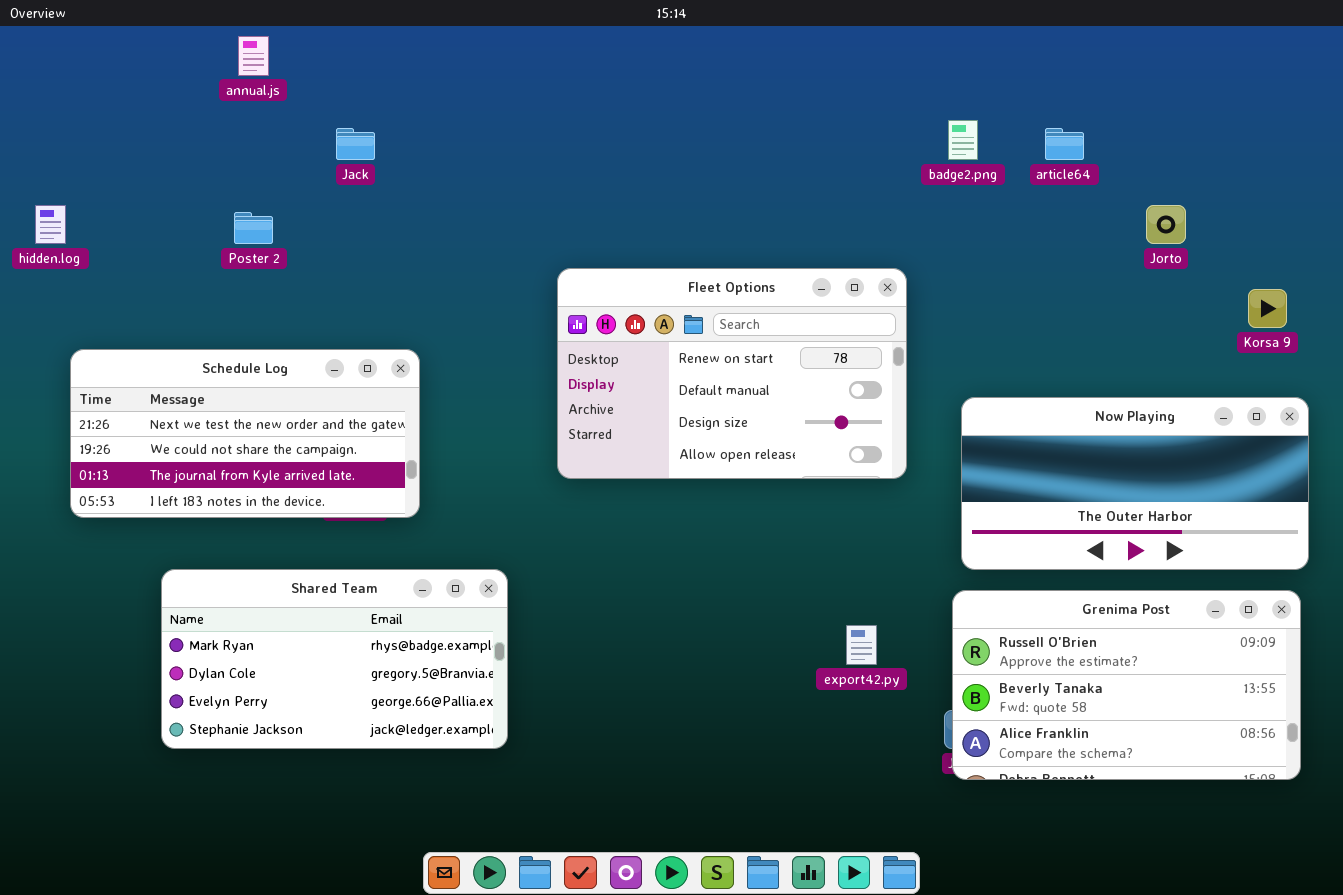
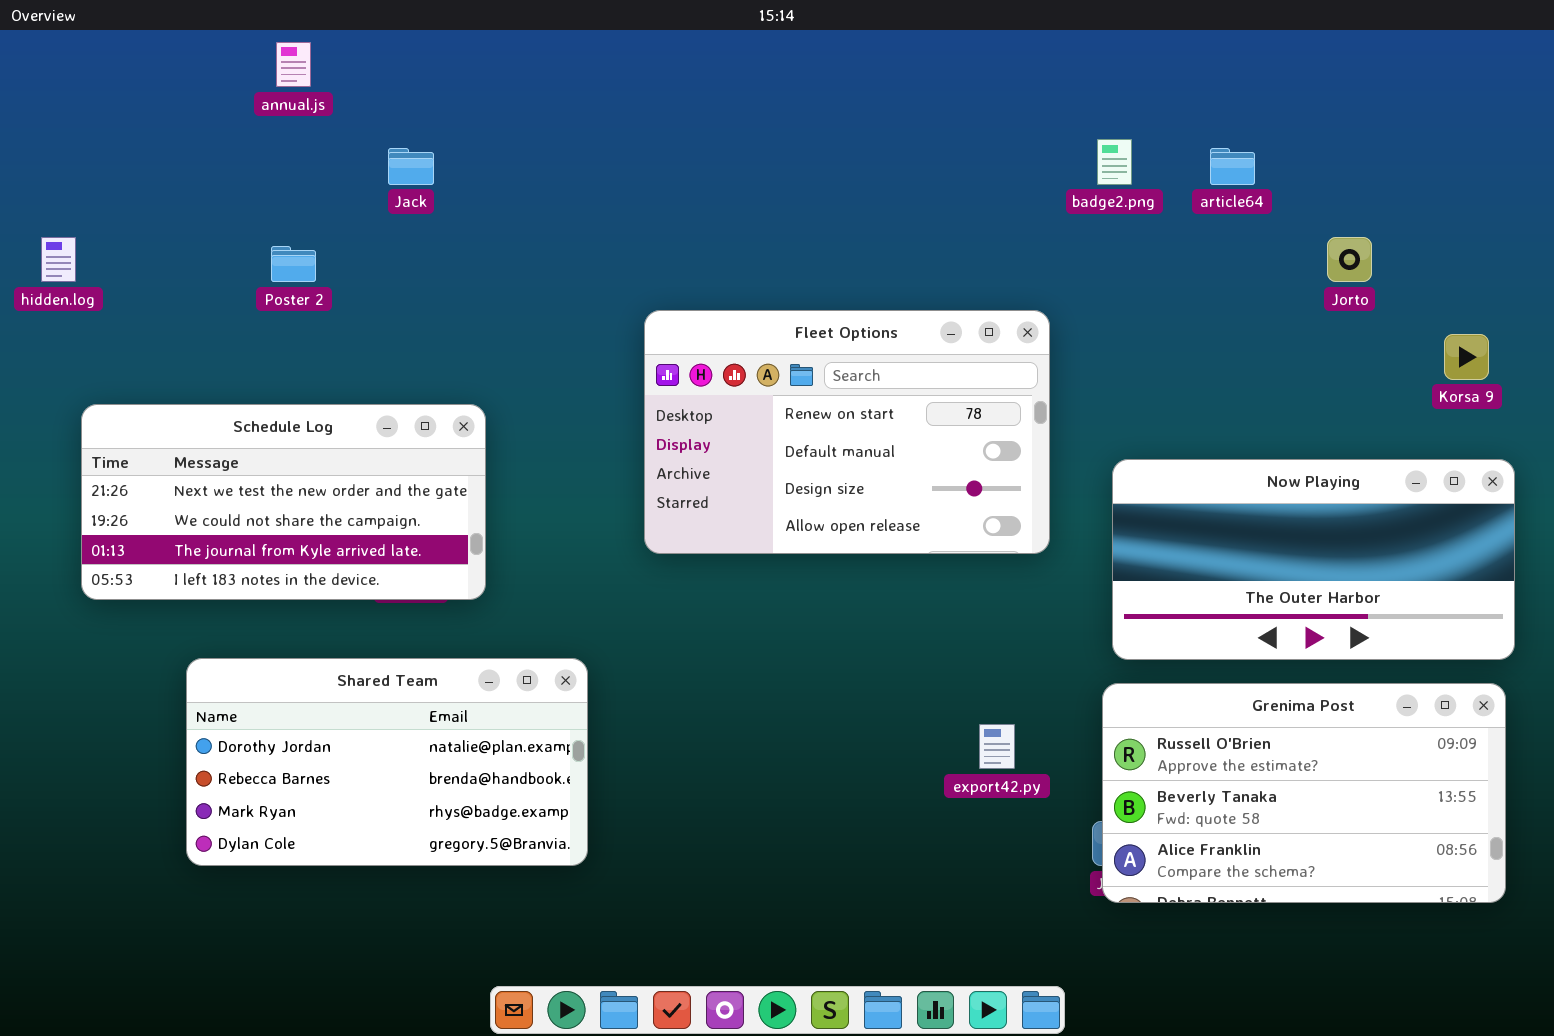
Shared Team: [161,569,508,749] -> [186,658,588,866], scrolled up 2 rows

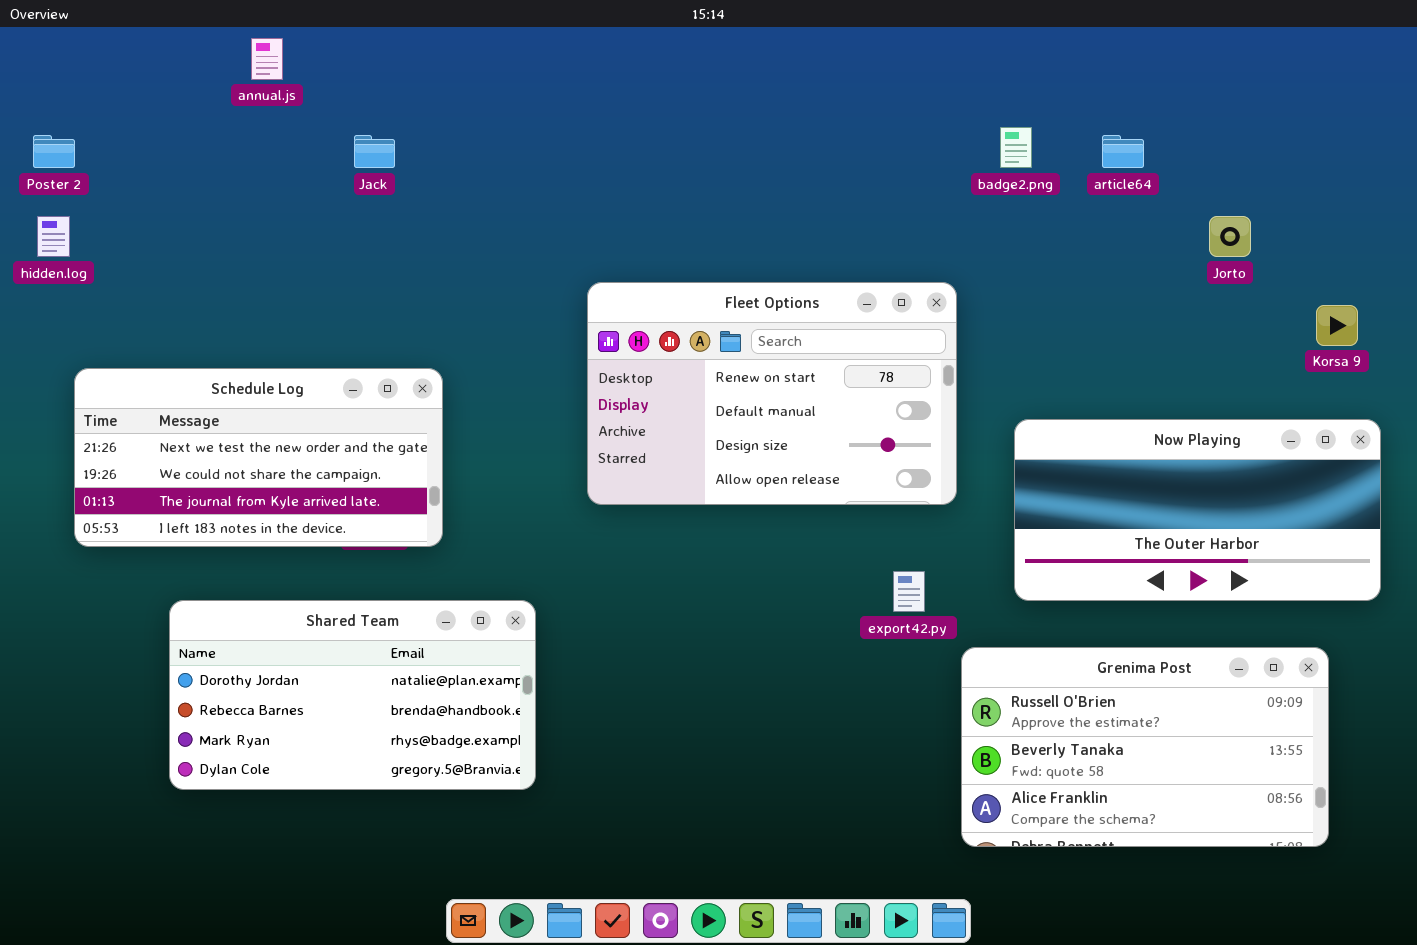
Poster 2: [271,246,316,282] -> [33,135,75,168], moved
Grenima Post: [1102,683,1506,903] -> [961,647,1329,847], moved
export42.py: [979,724,1015,769] -> [893,571,925,612], moved

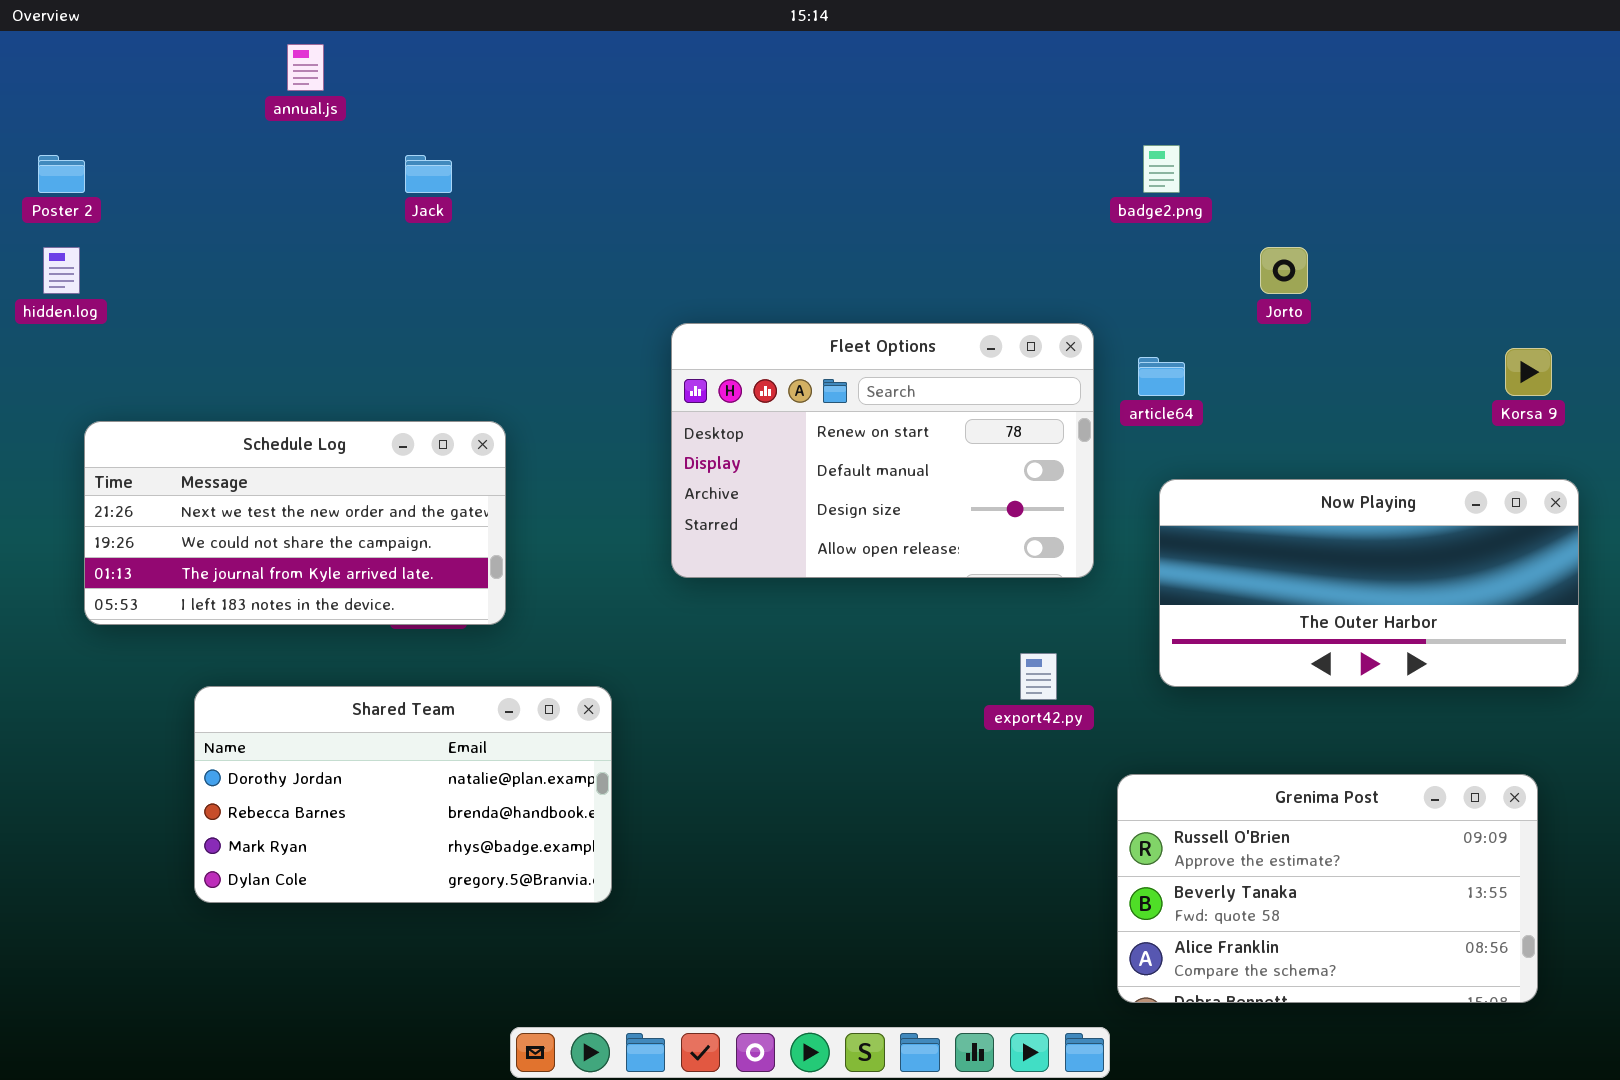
article64: [1102,135,1144,168] -> [1138,357,1185,396], moved
Jorto: [1209,216,1251,257] -> [1260,247,1308,294], moved
Grenima Post: [961,647,1329,847] -> [1117,774,1538,1003], moved

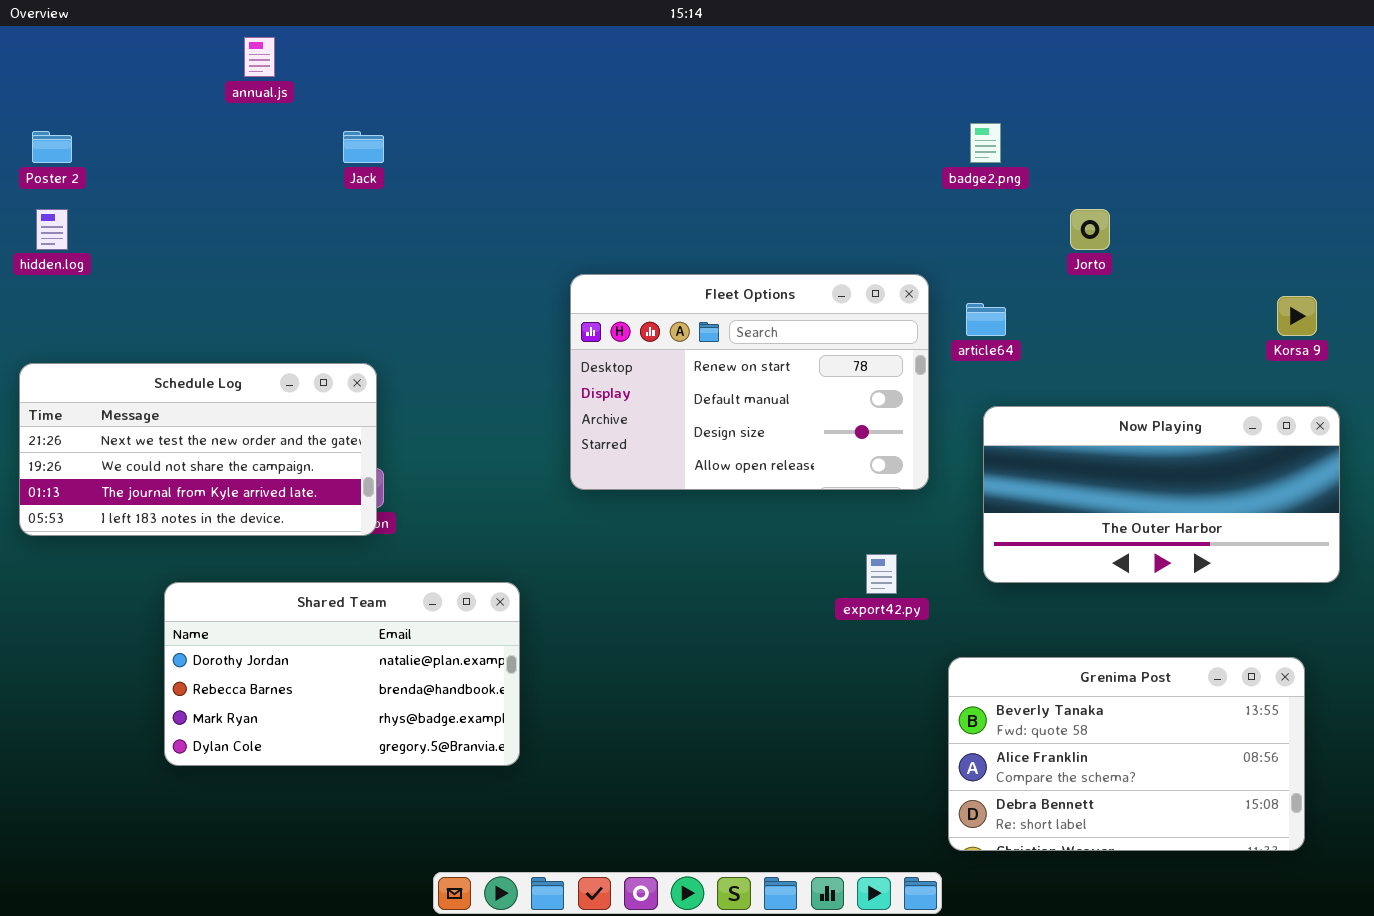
Schedule Log: [84,421,506,625] -> [19,363,377,536], moved
Grenima Post: [1117,774,1538,1003] -> [948,657,1305,851], scrolled down 1 row

